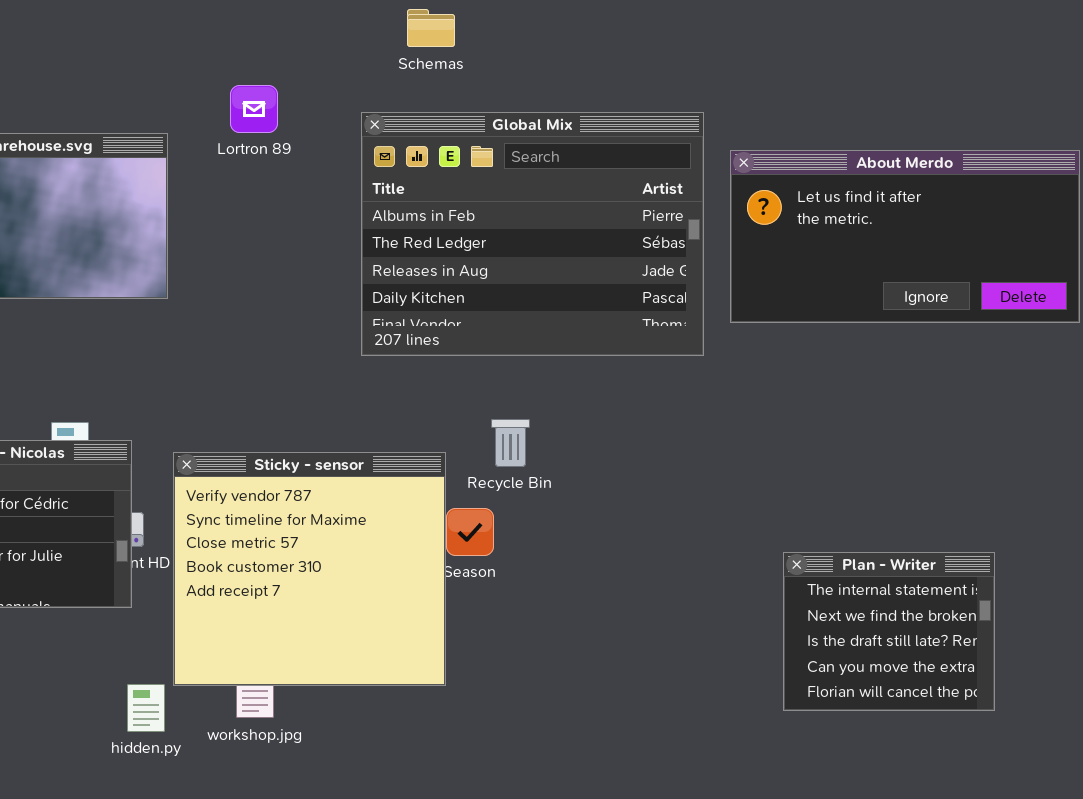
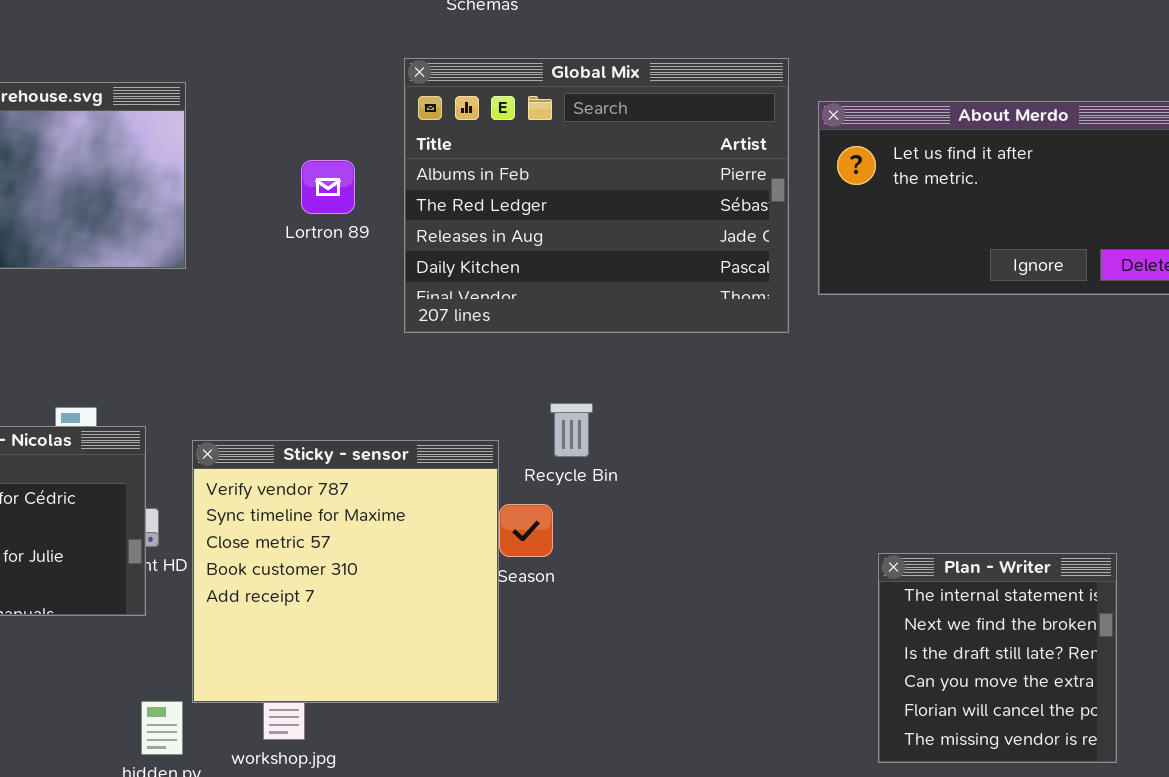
Lortron 89: [230,85,278,133] -> [301,160,355,214], moved
Plan - Writer: [783,552,995,711] -> [878,553,1117,763], resized

